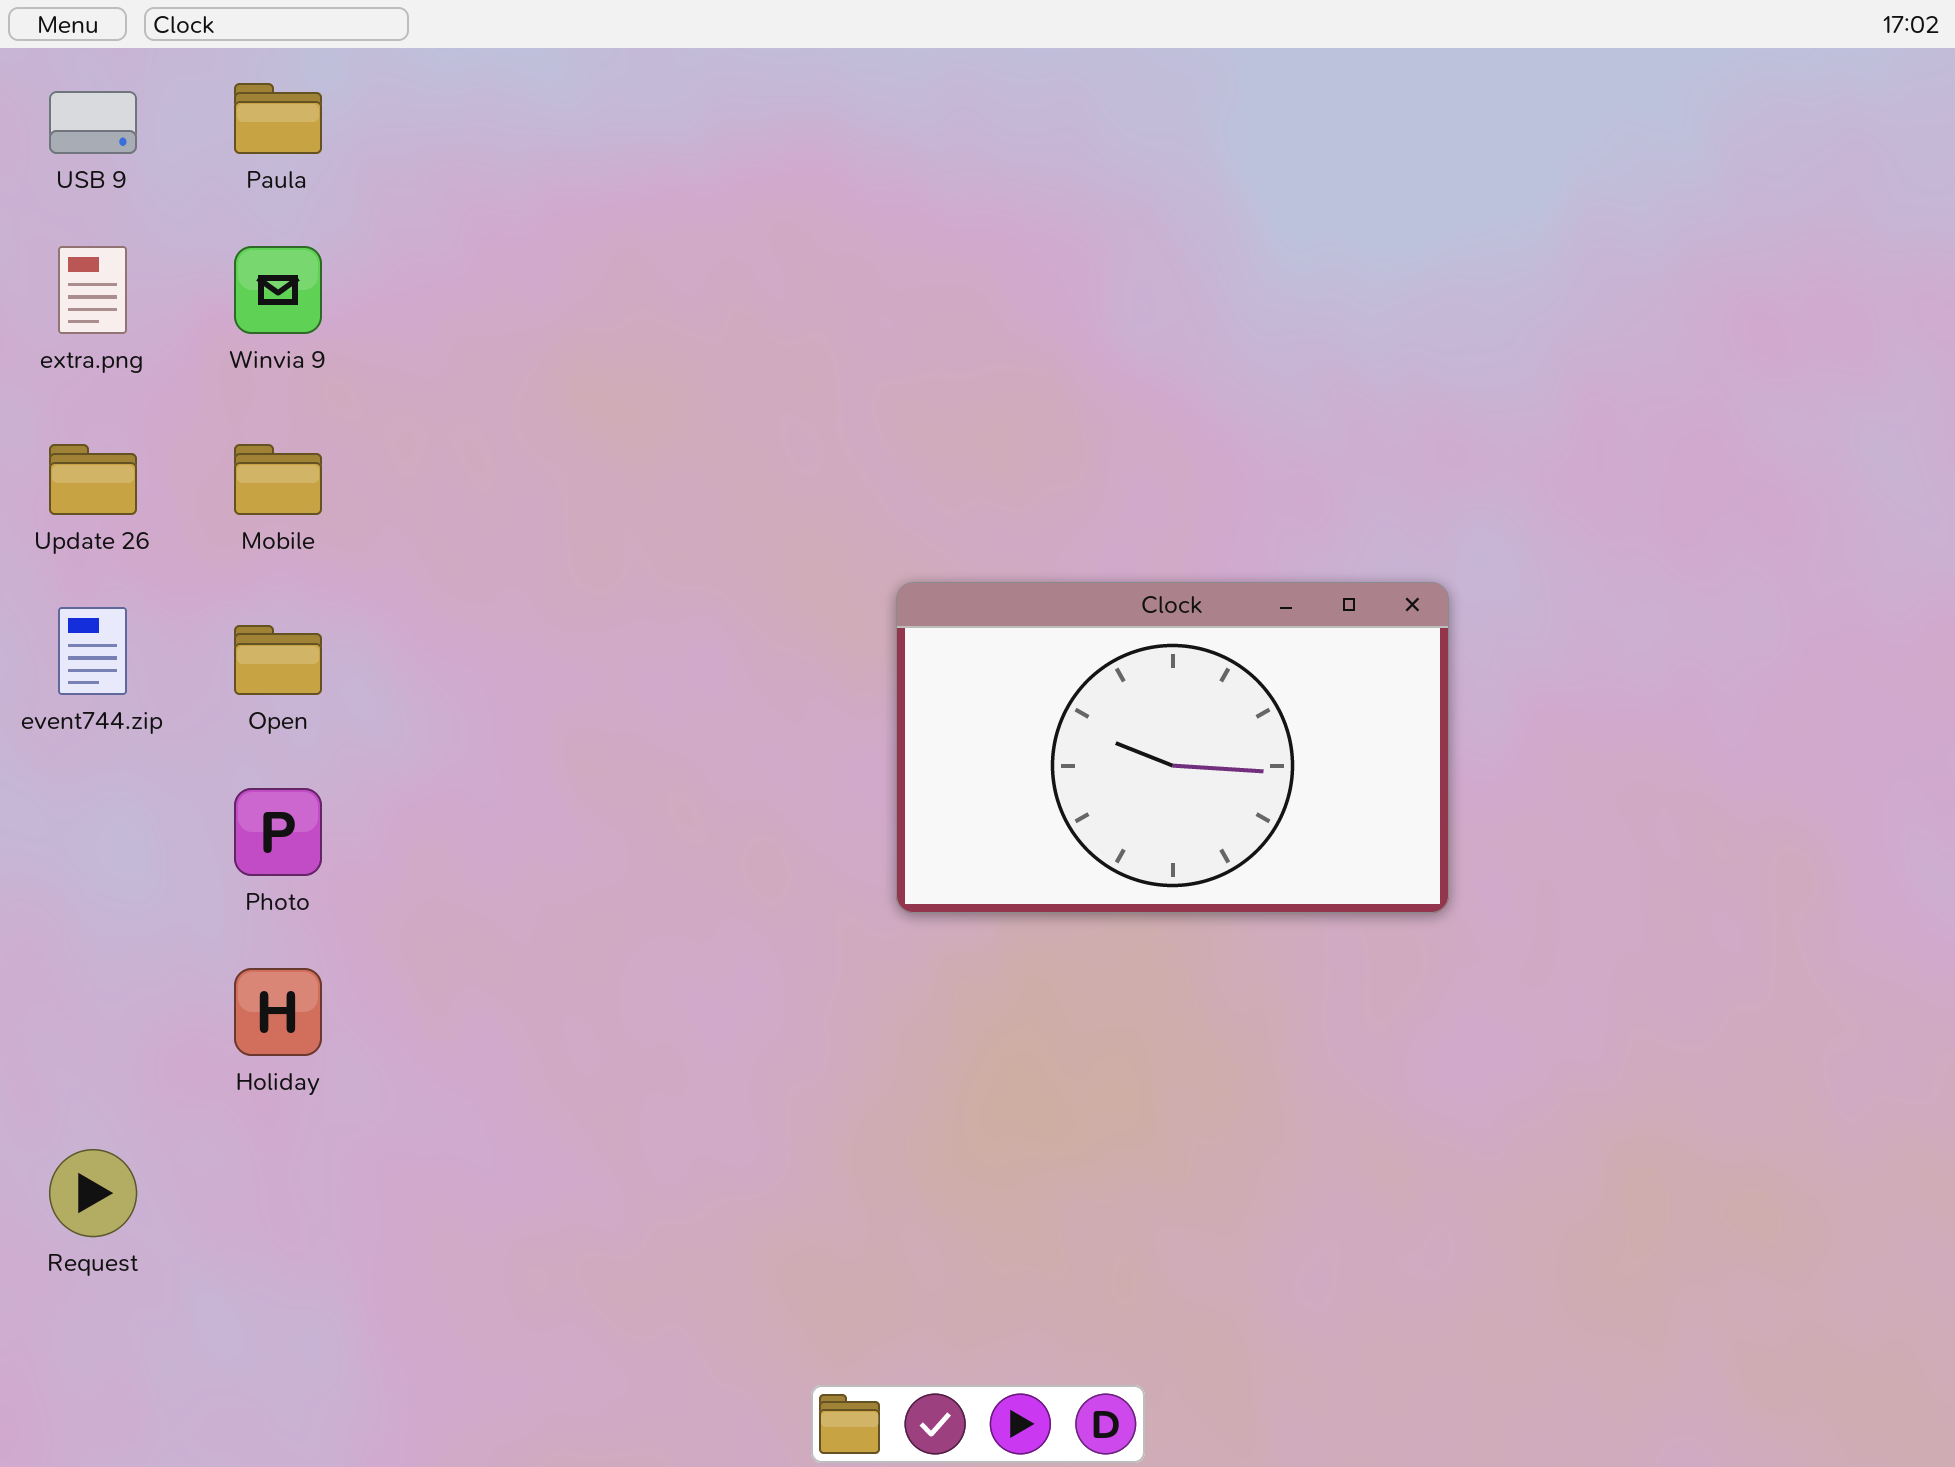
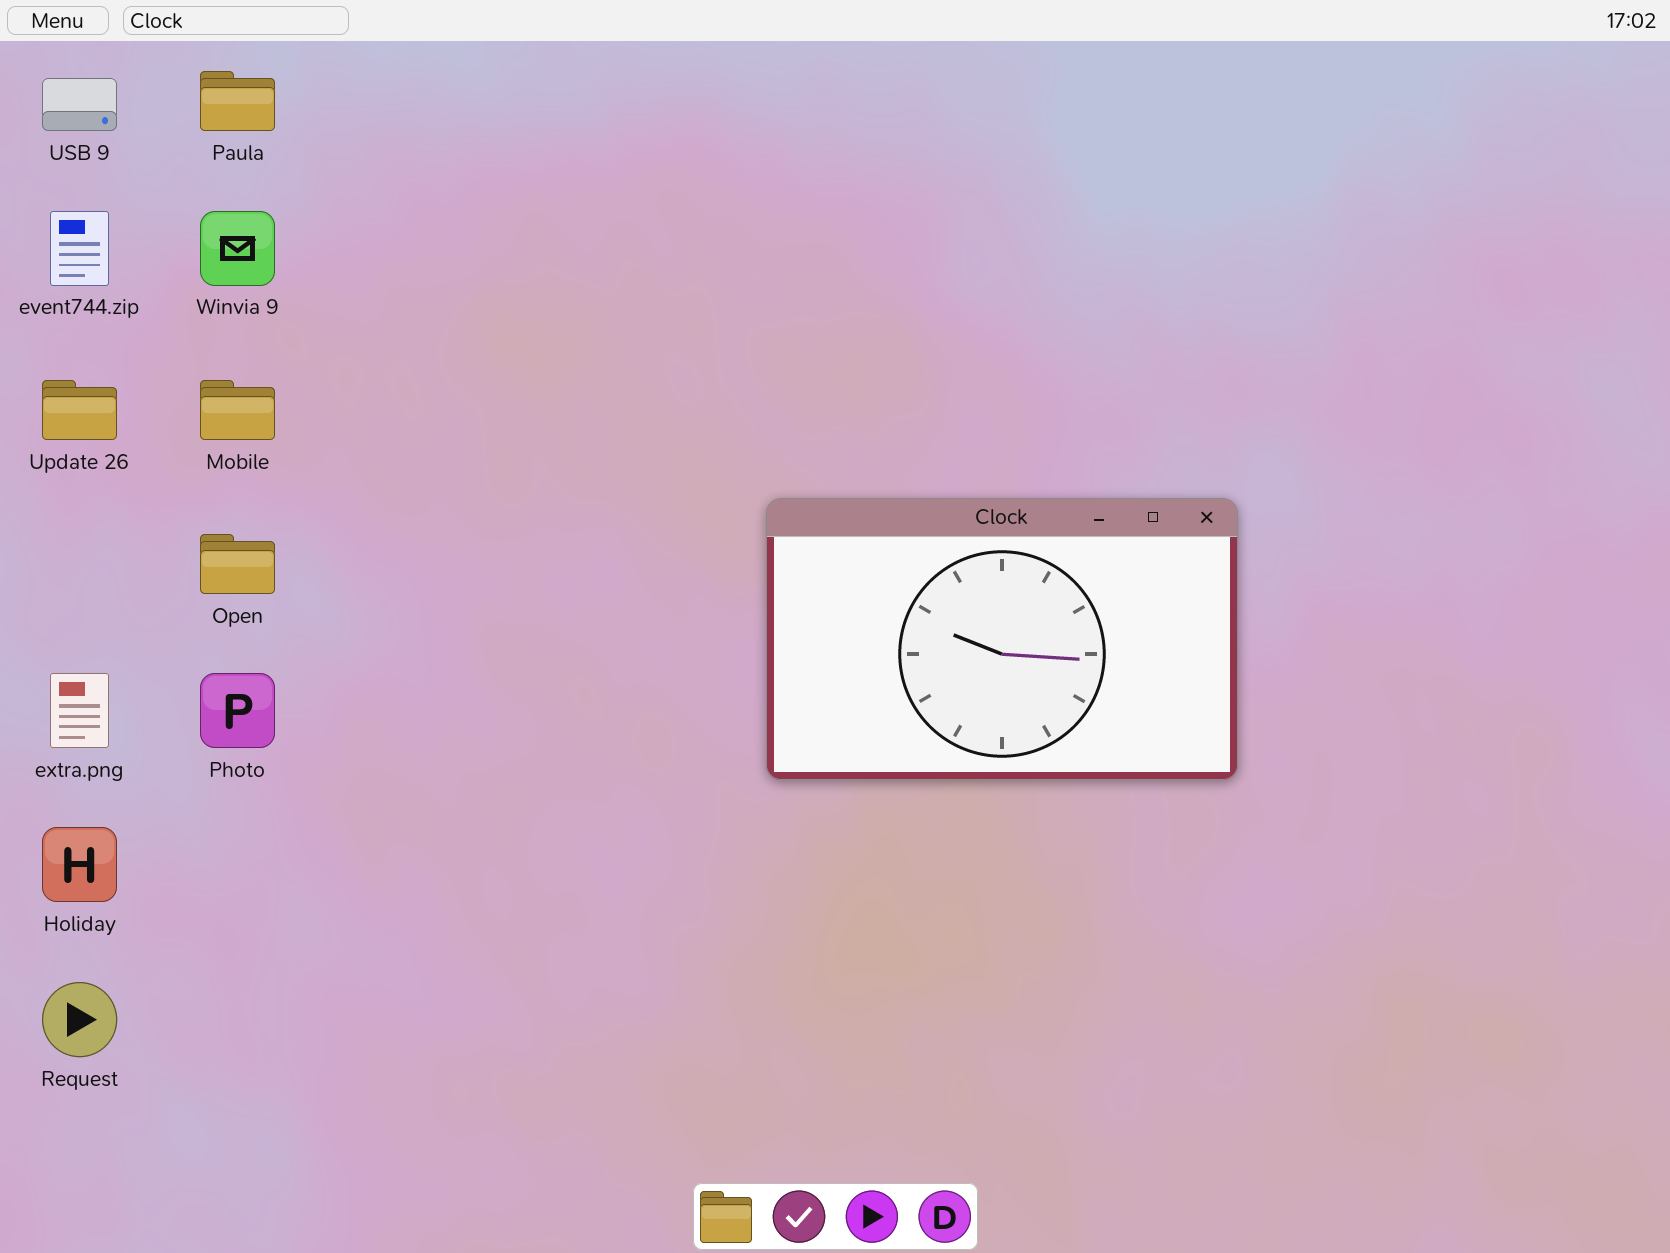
extra.png: [58,246,127,334] -> [50,673,109,748], moved
event744.zip: [58,607,127,695] -> [50,211,109,286], moved
Holiday: [234,968,322,1056] -> [42,827,117,902], moved

